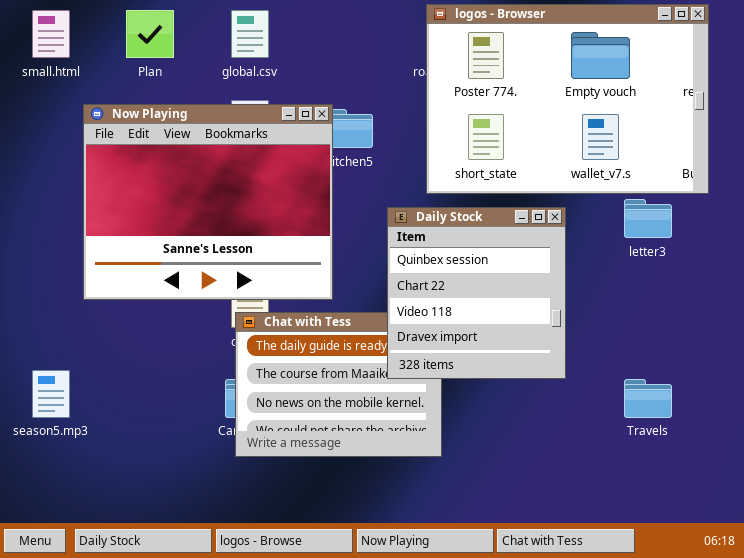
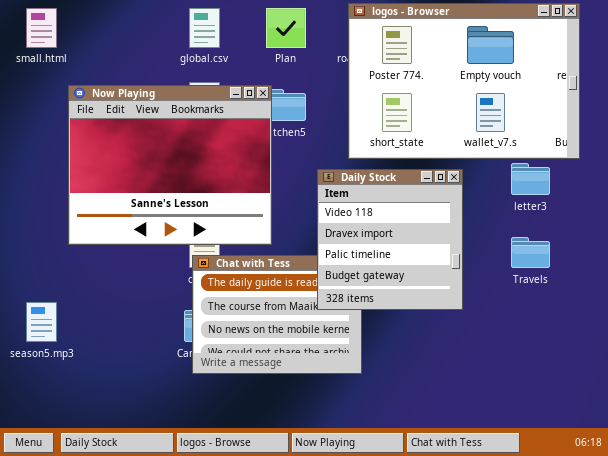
Plan: [126,10,174,58] -> [266,8,306,48], moved
Daily Stock: [387,207,566,379] -> [317,169,463,310], scrolled down 2 rows
Travels: [624,379,672,418] -> [511,237,550,268], moved

